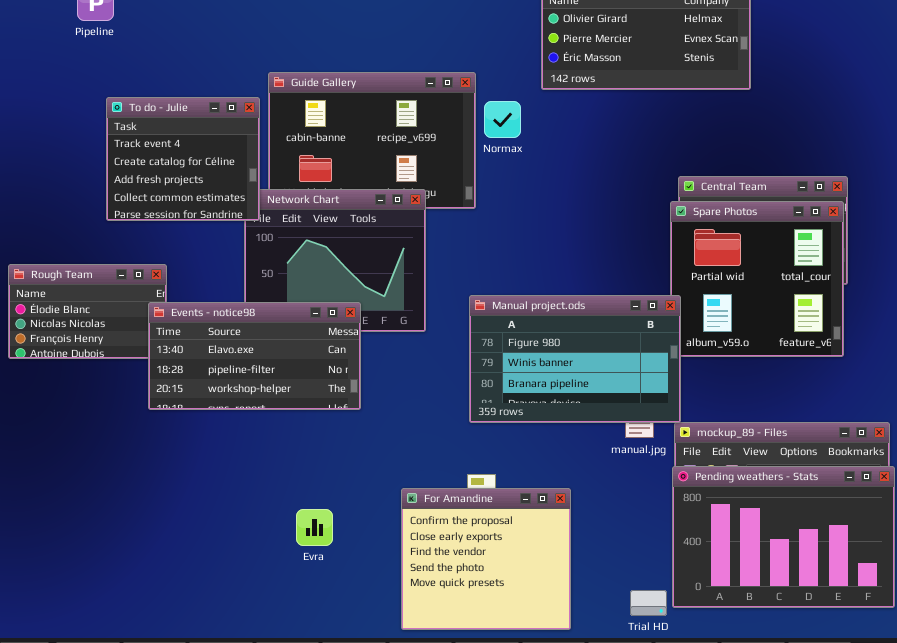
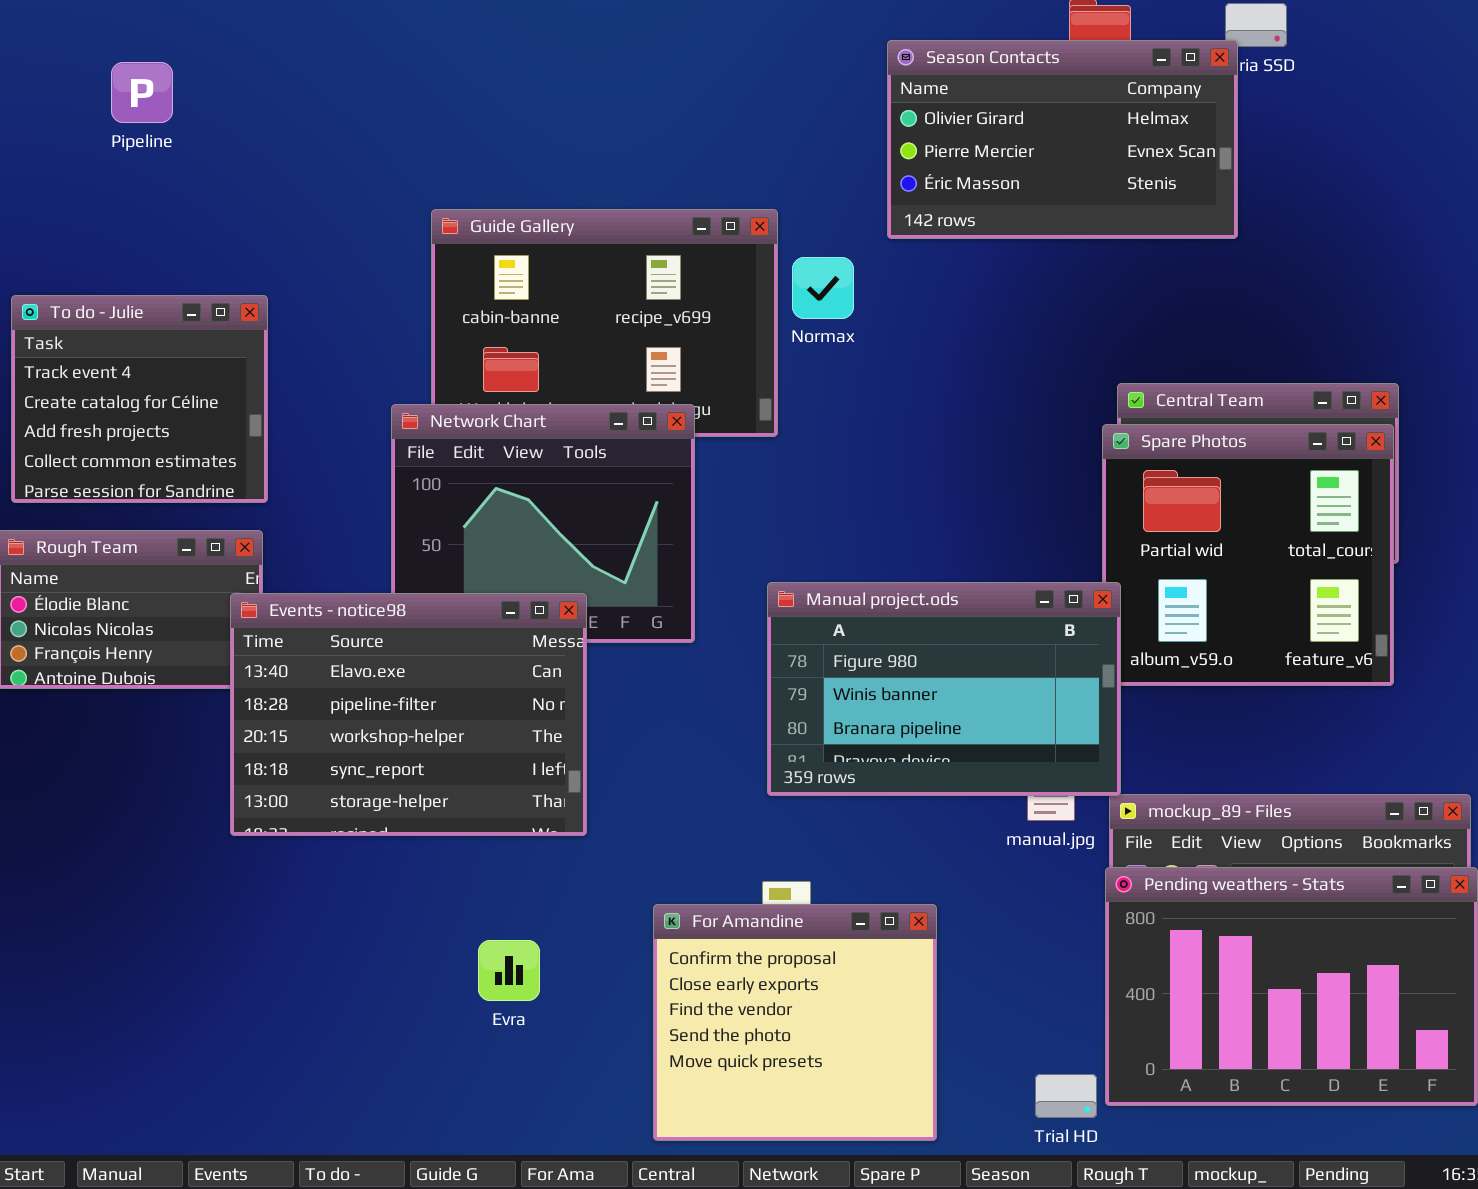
To do - Julie: [106,97,260,221] -> [11,295,268,503], moved
Events - notice98: [148,302,361,410] -> [230,593,587,836], resized

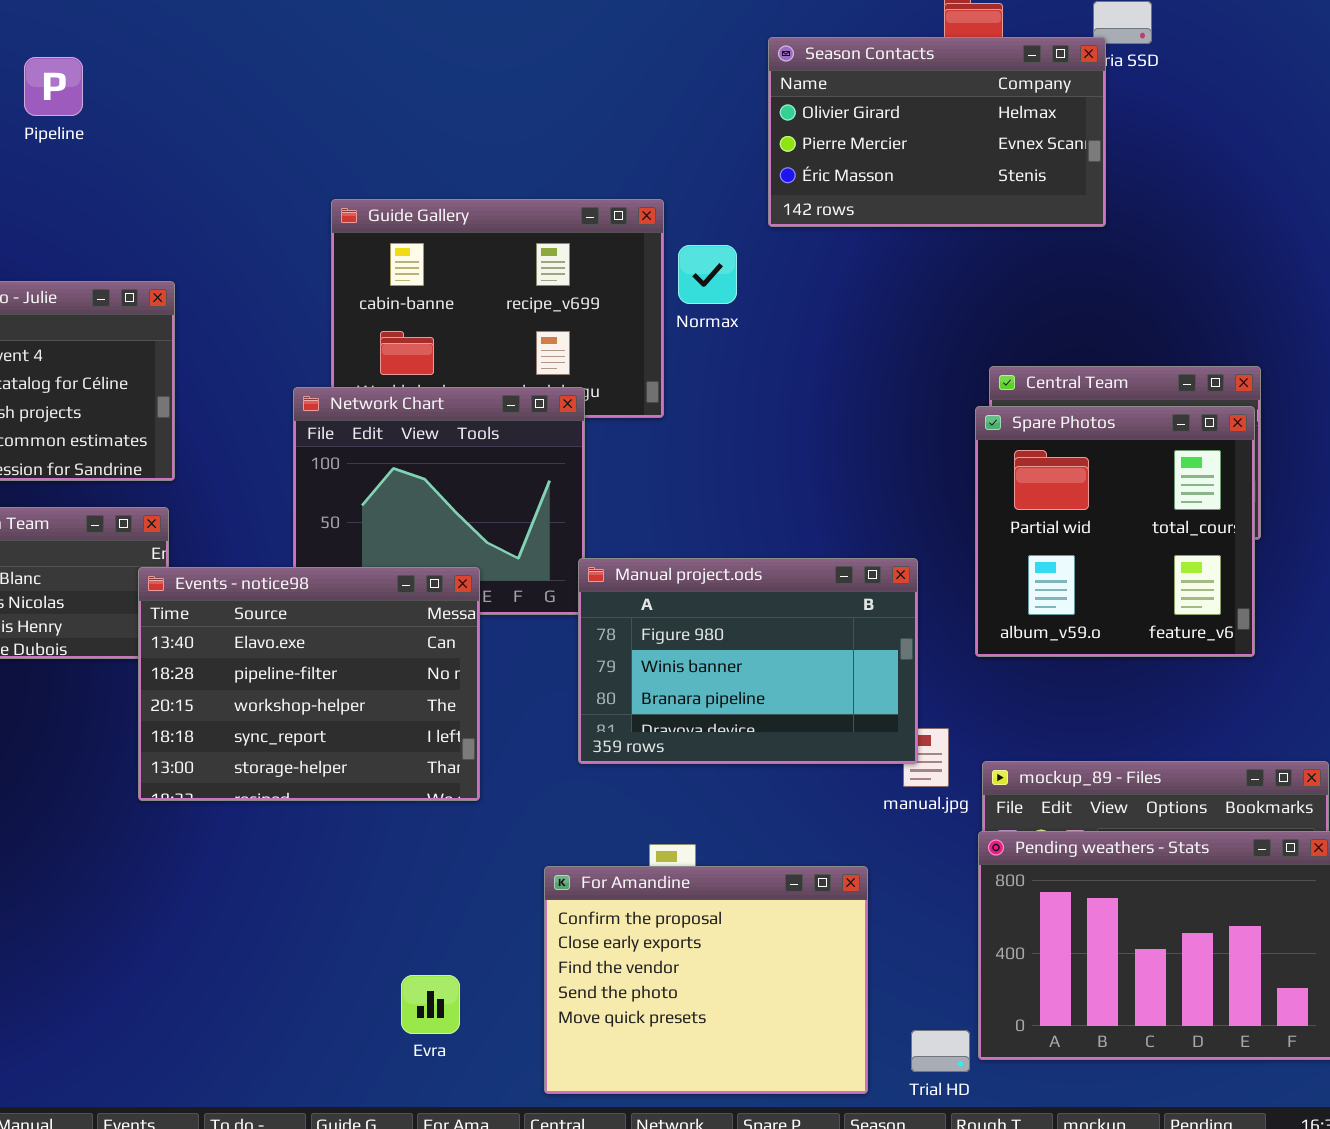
Manual project.ods: [767,582,1121,796] -> [578,558,918,764], moved
For Amandine: [653,904,937,1141] -> [544,866,868,1094], resized
Evra: [478,940,540,1001] -> [401,975,460,1034], moved

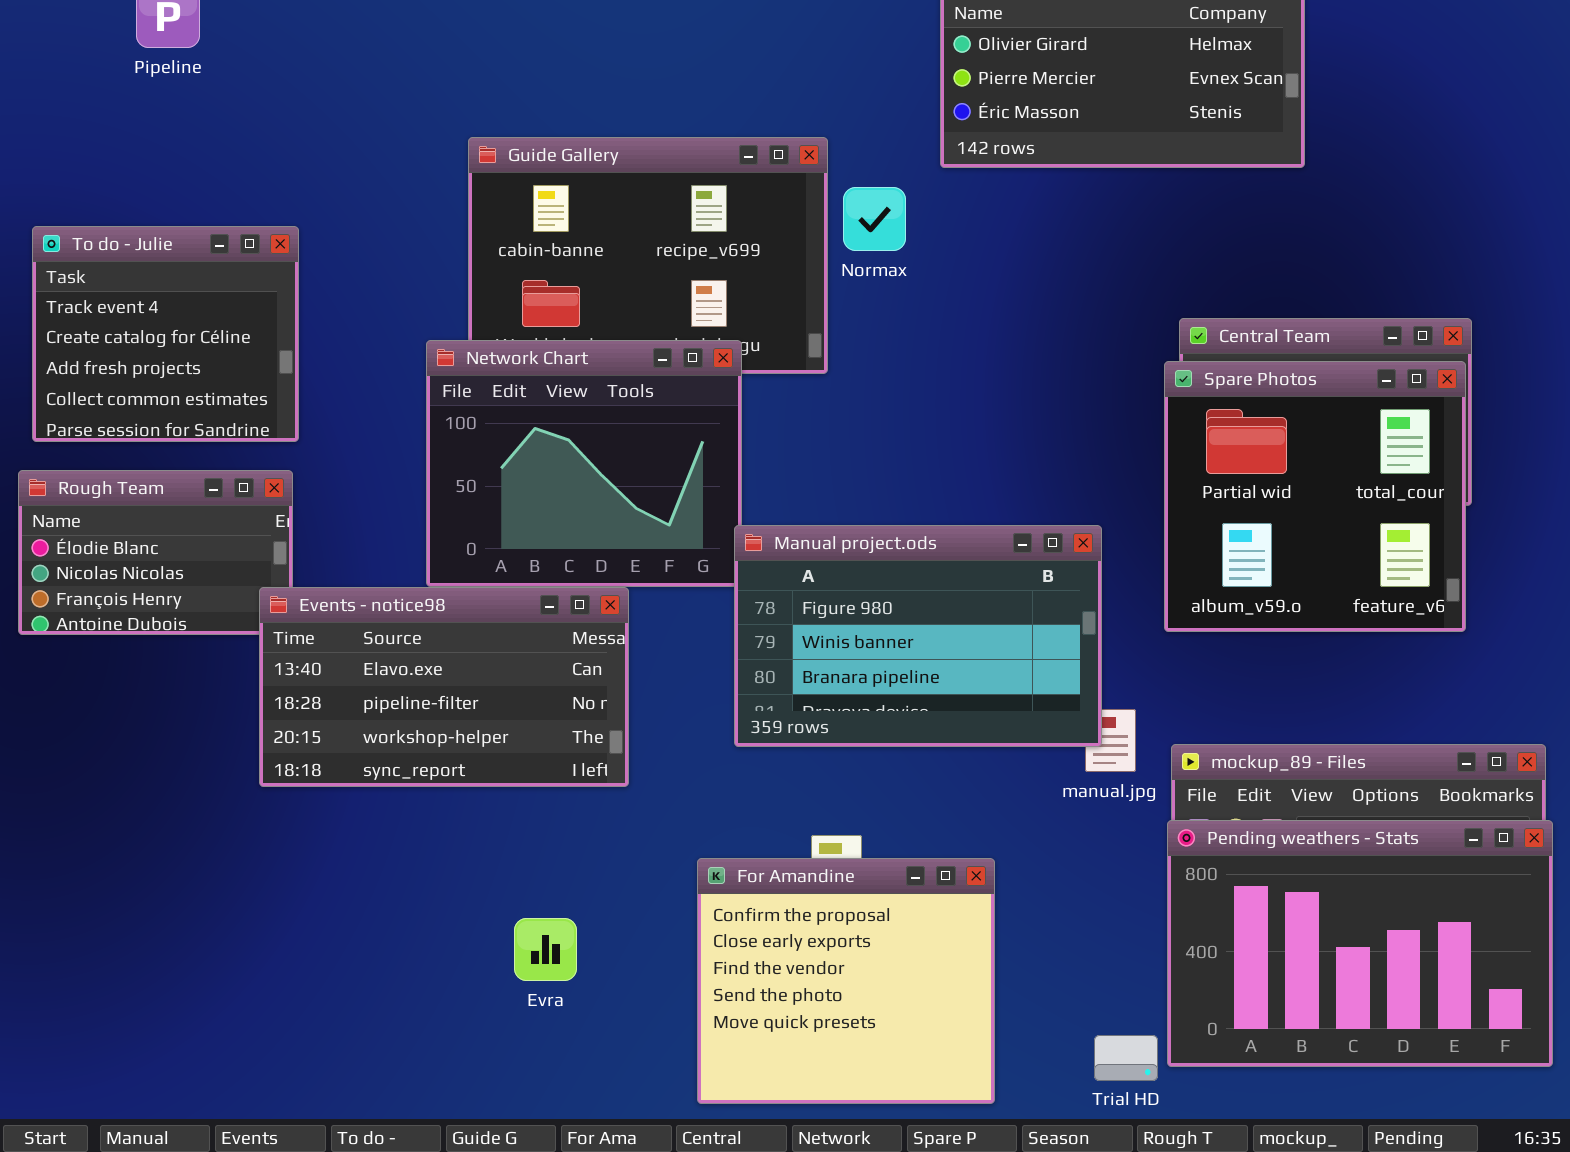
Events - notice98: [138,567,480,801] -> [259,587,629,787], resized
For Amandine: [544,866,868,1094] -> [697,858,995,1104], resized
Evra: [401,975,460,1034] -> [514,918,577,981], moved

